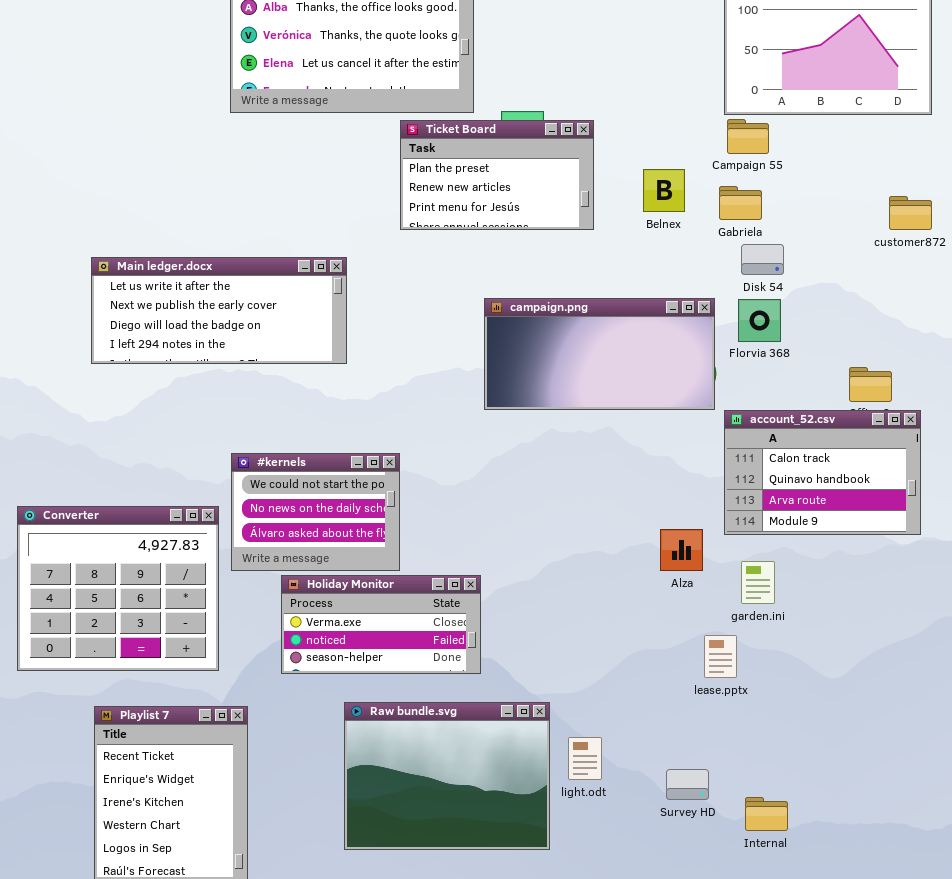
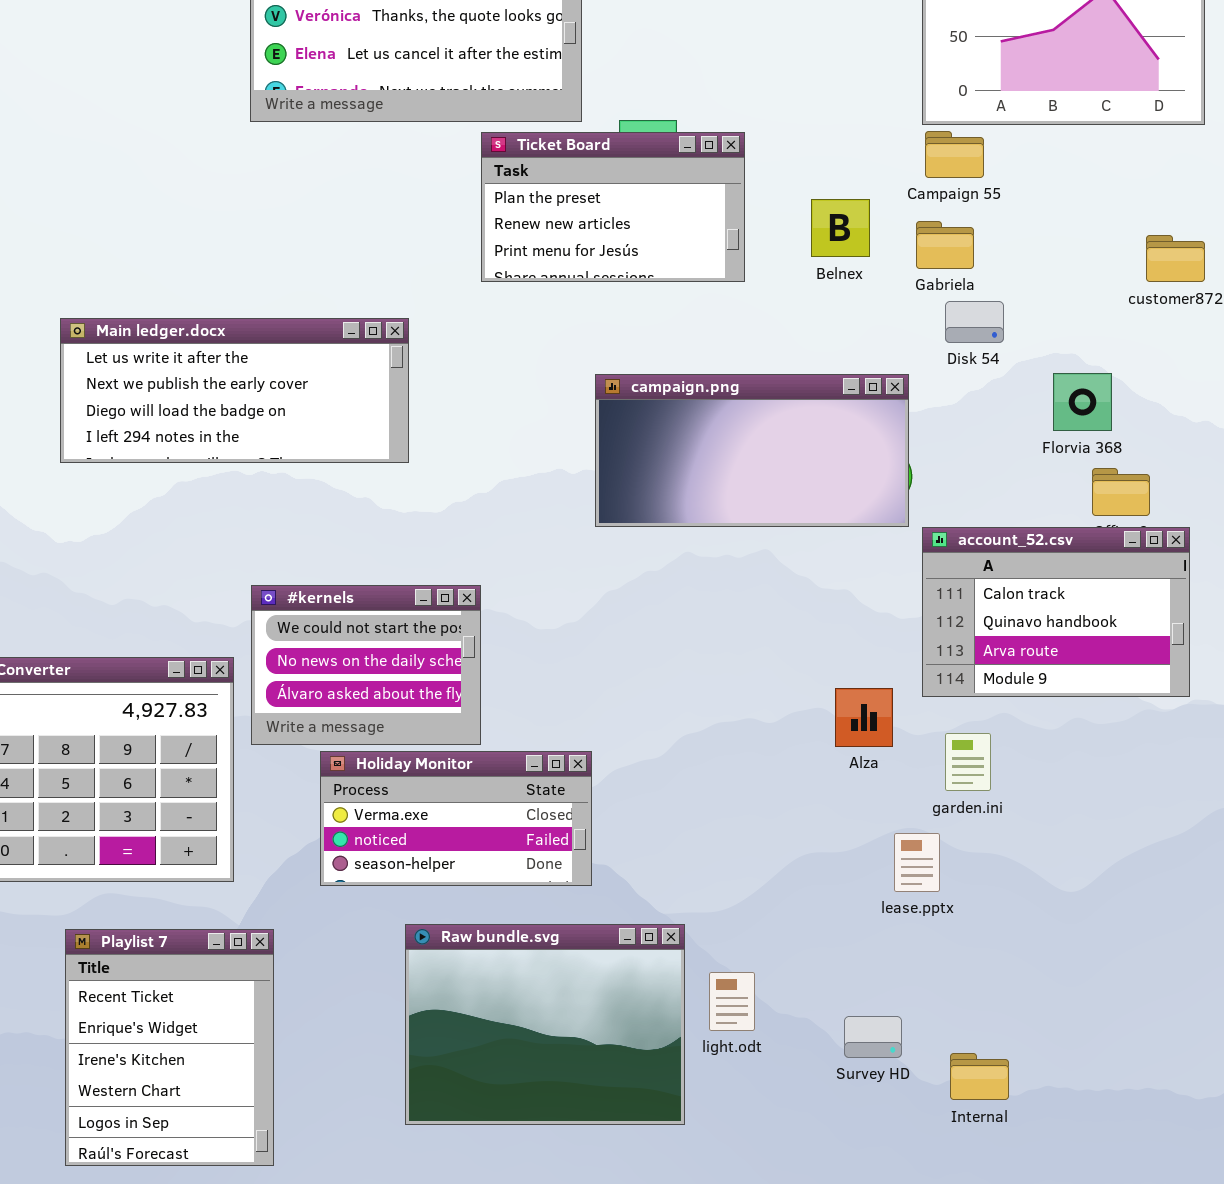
Florvia 368: [738,299,781,342] -> [1053,373,1112,431], moved

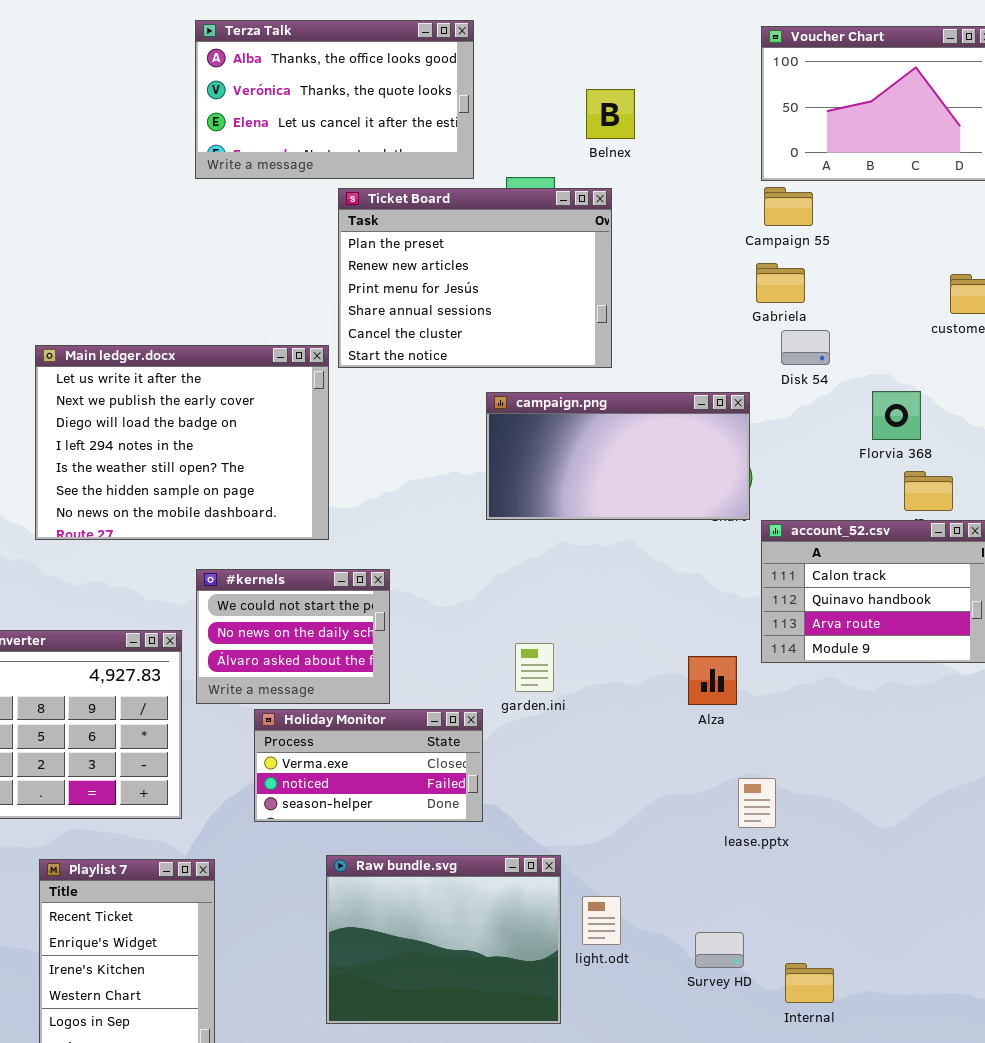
Ticket Board: [481,132,745,282] -> [338,188,612,368], resized
Belnex: [811,199,870,257] -> [586,89,635,139], moved
Main ledger.docx: [60,318,409,463] -> [35,345,329,540], resized
garden.ini: [945,733,991,791] -> [515,643,554,692], moved

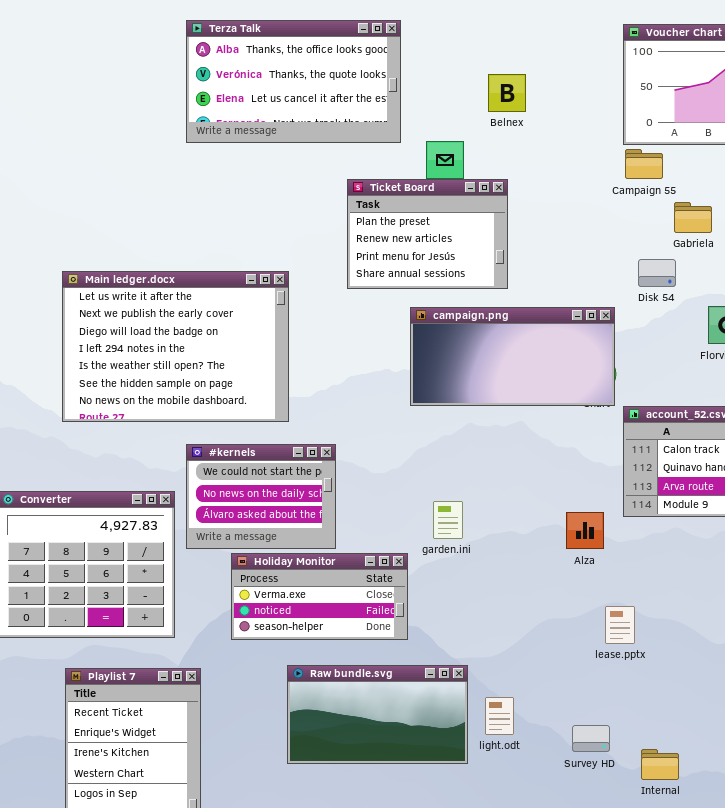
Ticket Board: [338,188,612,368] -> [347,179,508,289], resized
Gabriela: [756,263,805,303] -> [674,202,712,233], moved
Raw bundle.svg: [326,855,561,1024] -> [287,665,468,764], resized

